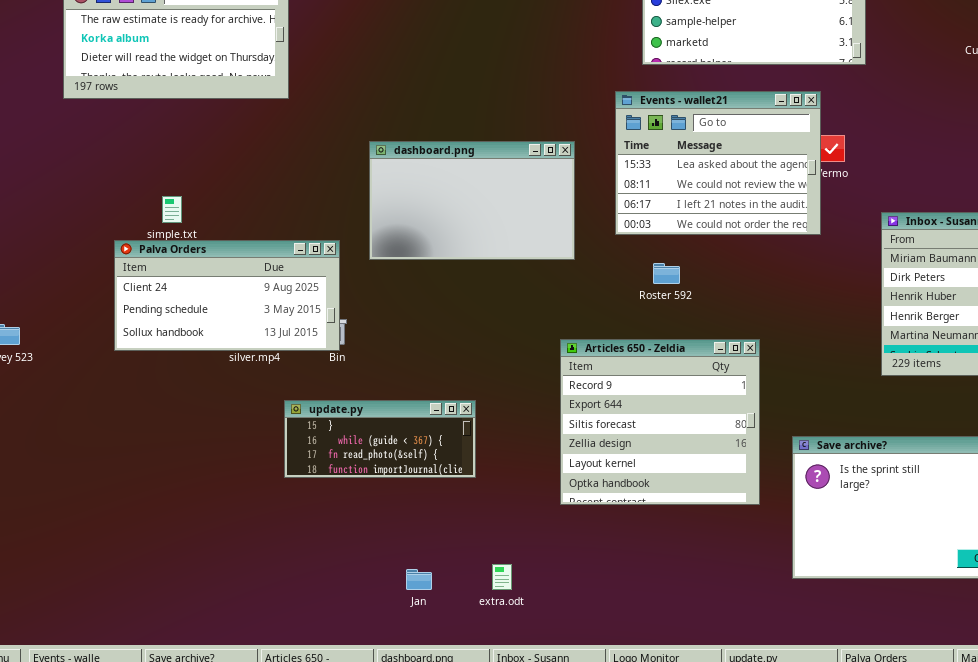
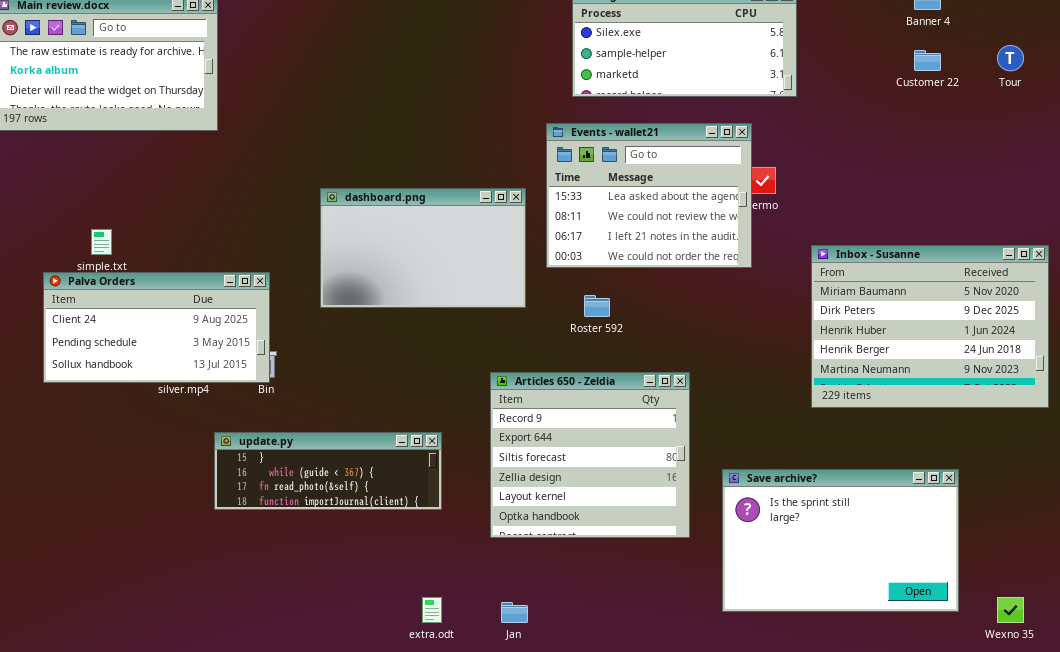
dashboard.png: [369,141,575,260] -> [320,188,526,308], moved
update.py: [284,400,476,478] -> [214,432,442,510], resized
Jan: [406,569,432,590] -> [501,602,528,623], moved

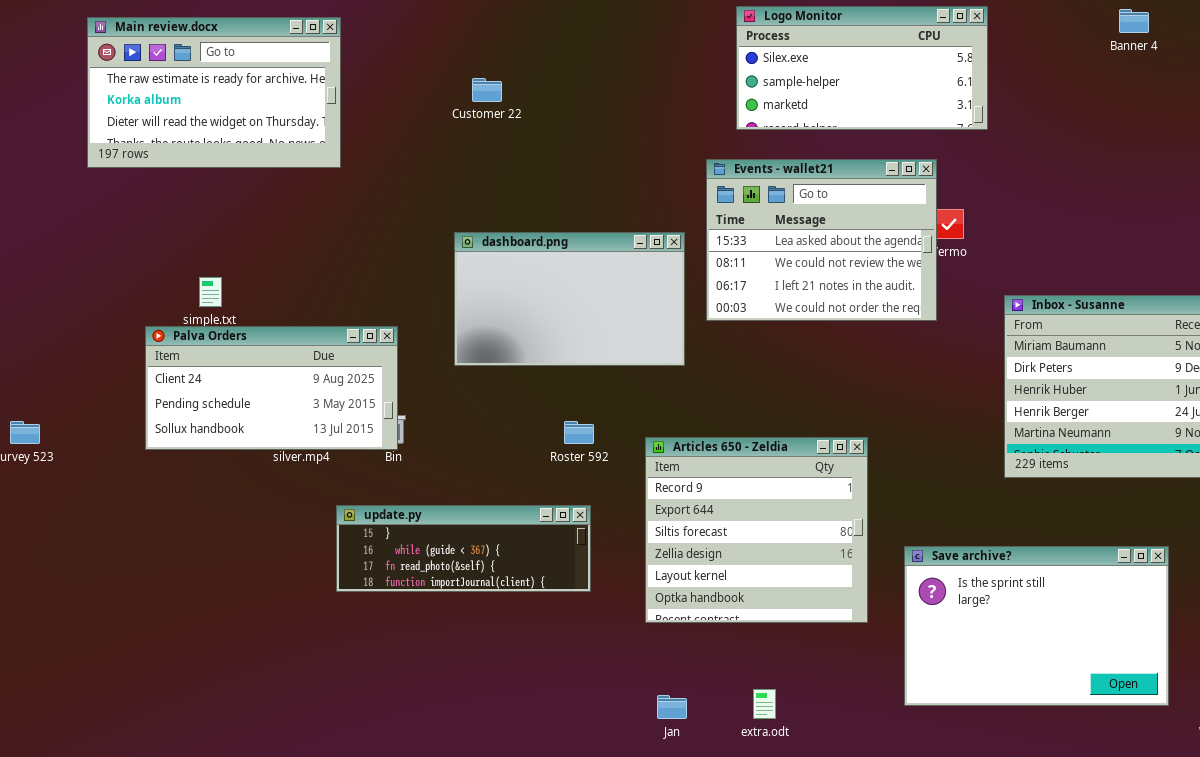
Customer 22: [914,50,941,71] -> [472,78,502,102], moved
Roster 592: [584,295,610,317] -> [564,421,594,444], moved
extra.odt: [422,597,442,623] -> [753,689,776,719], moved

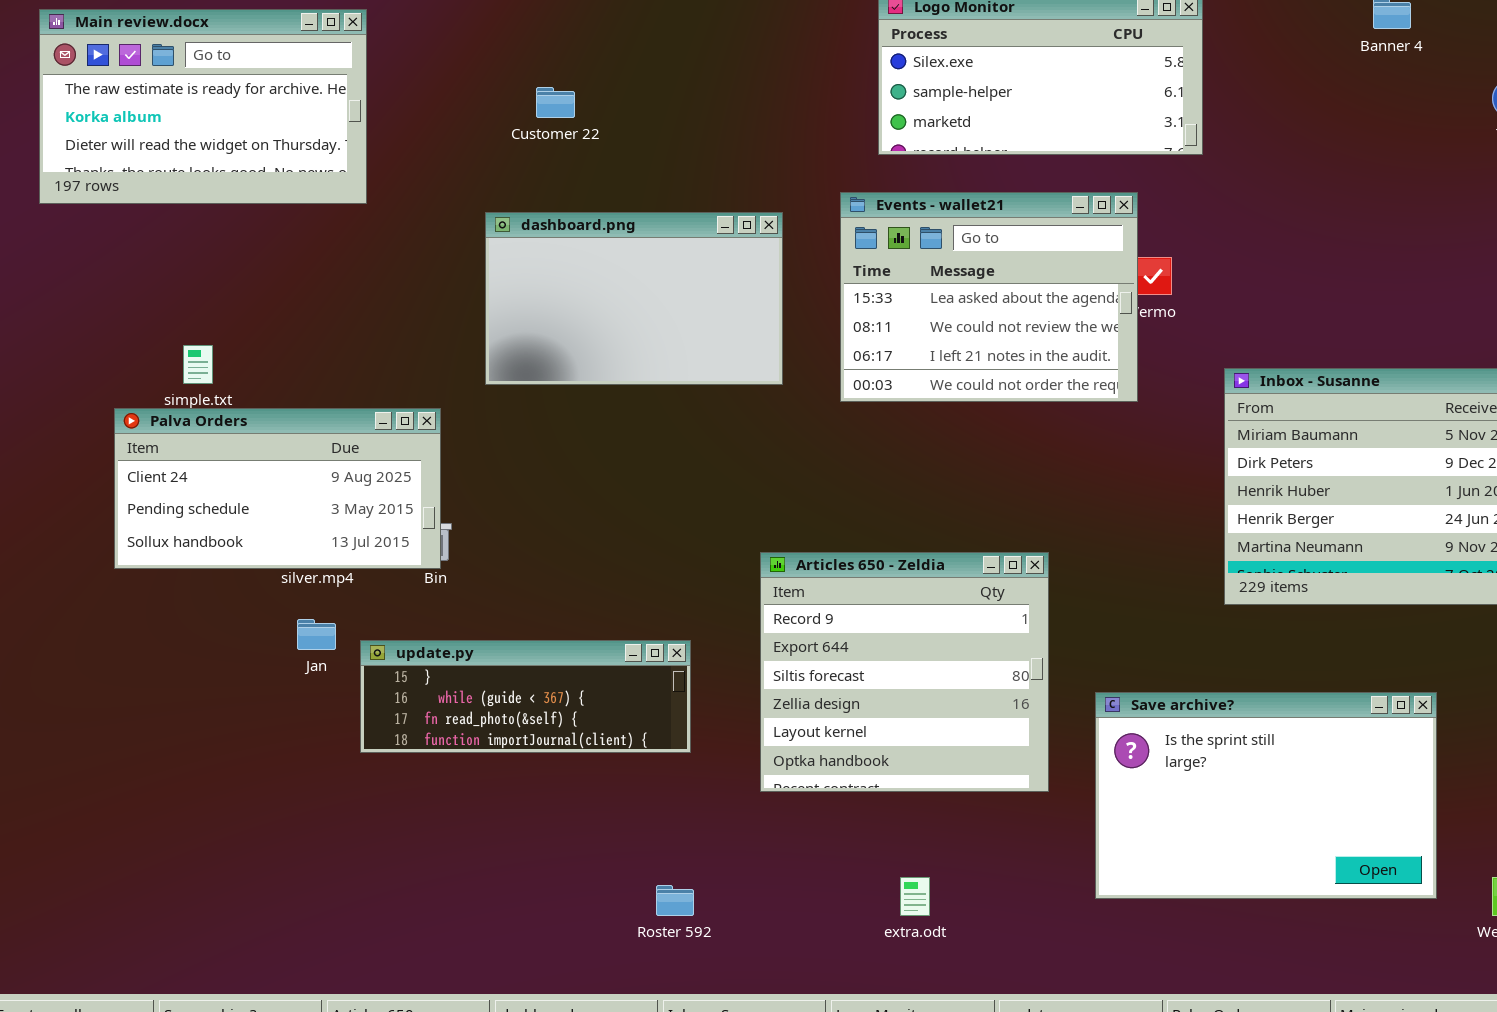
dashboard.png: [454,232,685,366] -> [485,212,783,385], moved
Roster 592: [564,421,594,444] -> [656,885,694,916], moved
Jan: [657,695,687,719] -> [297,619,336,650], moved

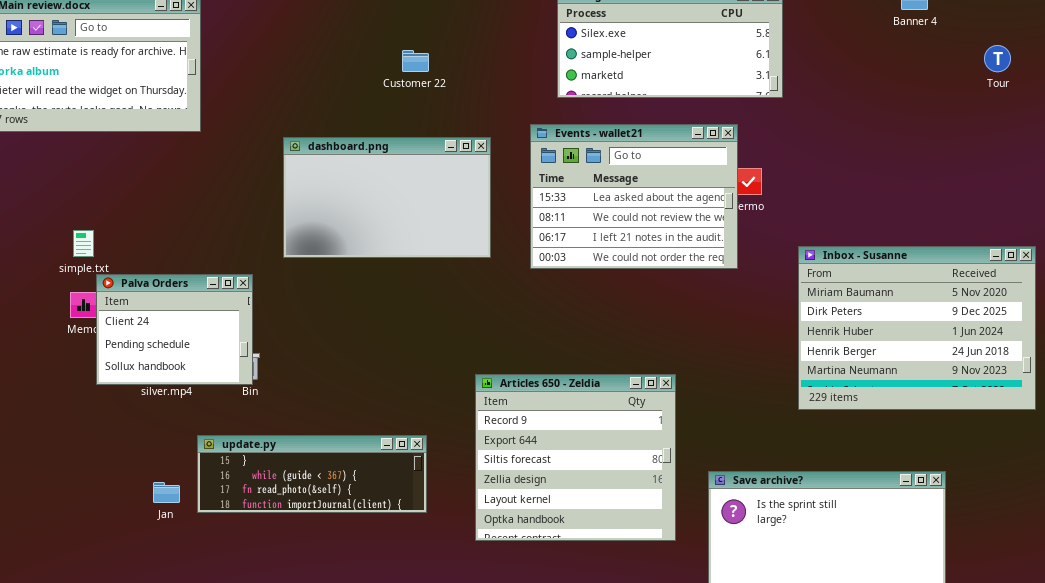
Customer 22: [536,87,575,118] -> [402,50,429,72], moved
Palva Orders: [114,408,441,569] -> [96,274,253,385], resized
Jan: [297,619,336,650] -> [153,482,180,503], moved

